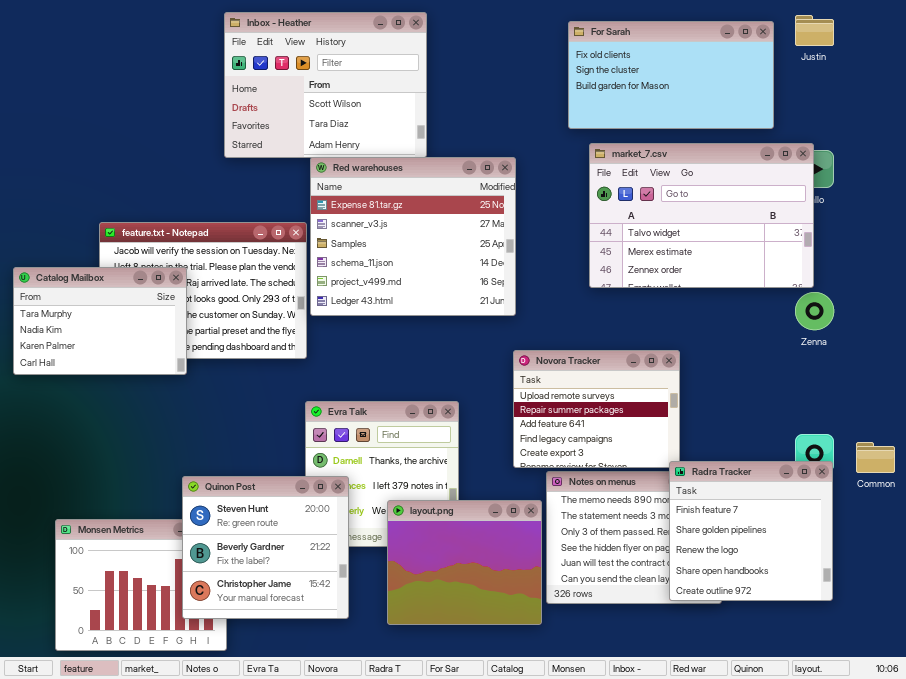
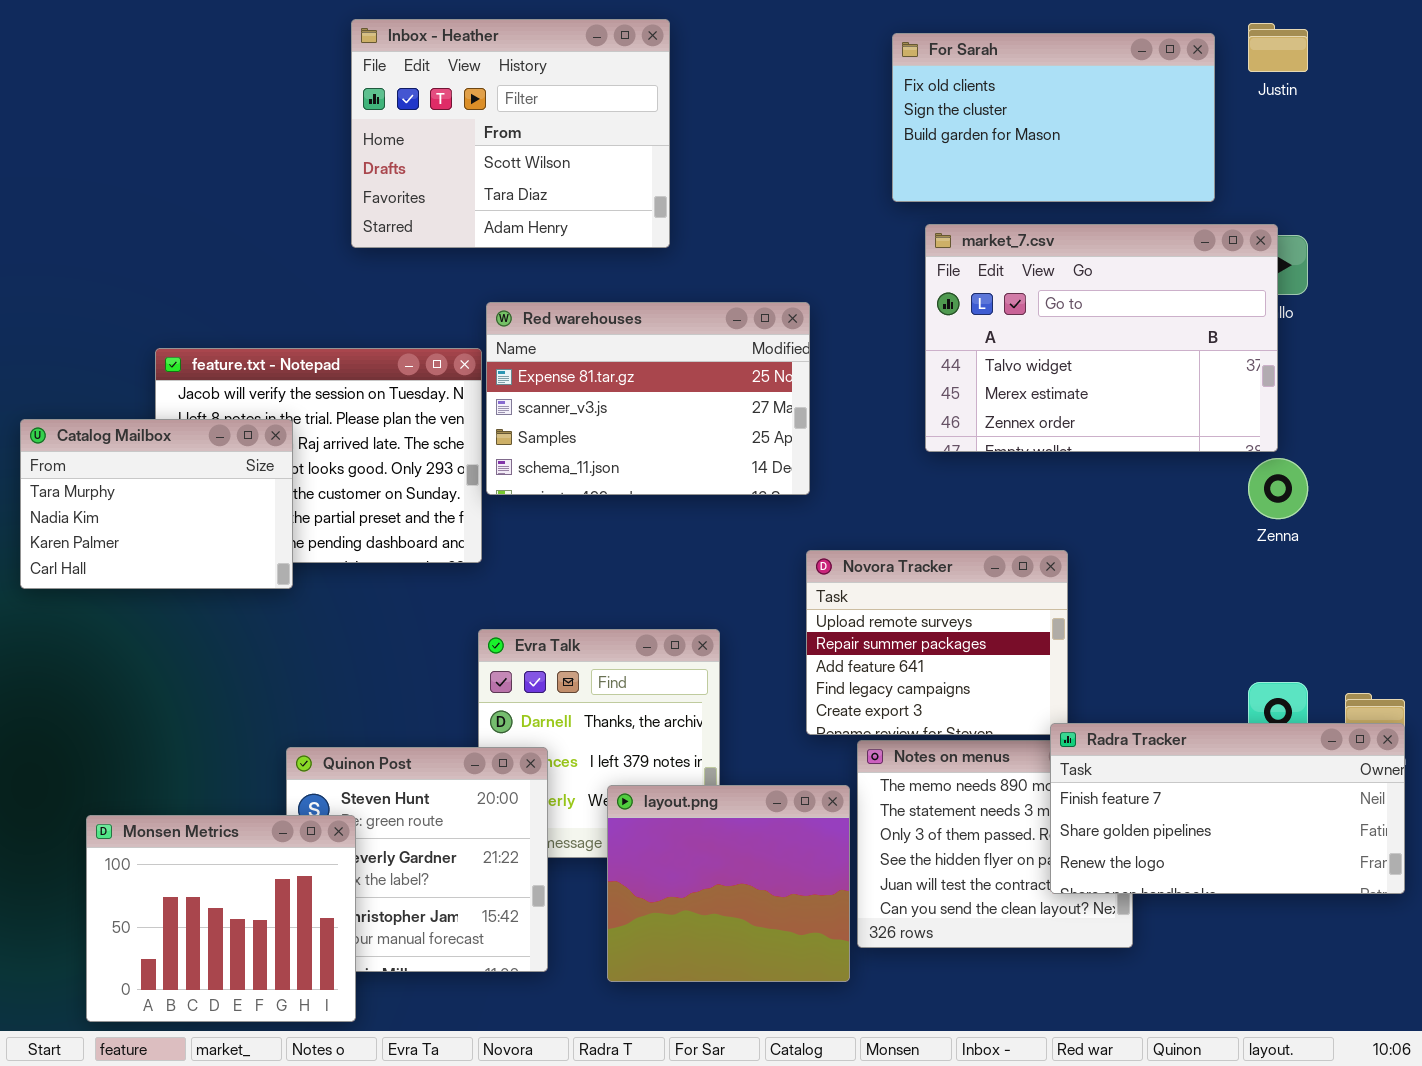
Red warehouses: [310,157,516,316] -> [486,302,810,495], resized
Radra Tracker: [669,461,833,601] -> [1050,723,1405,894], resized
Monsen Metrics: [55,519,227,651] -> [86,815,356,1022], raised

